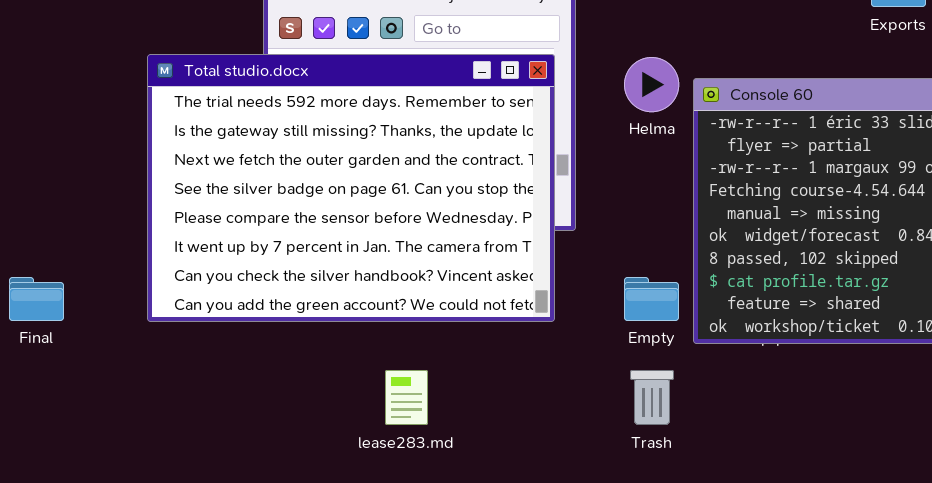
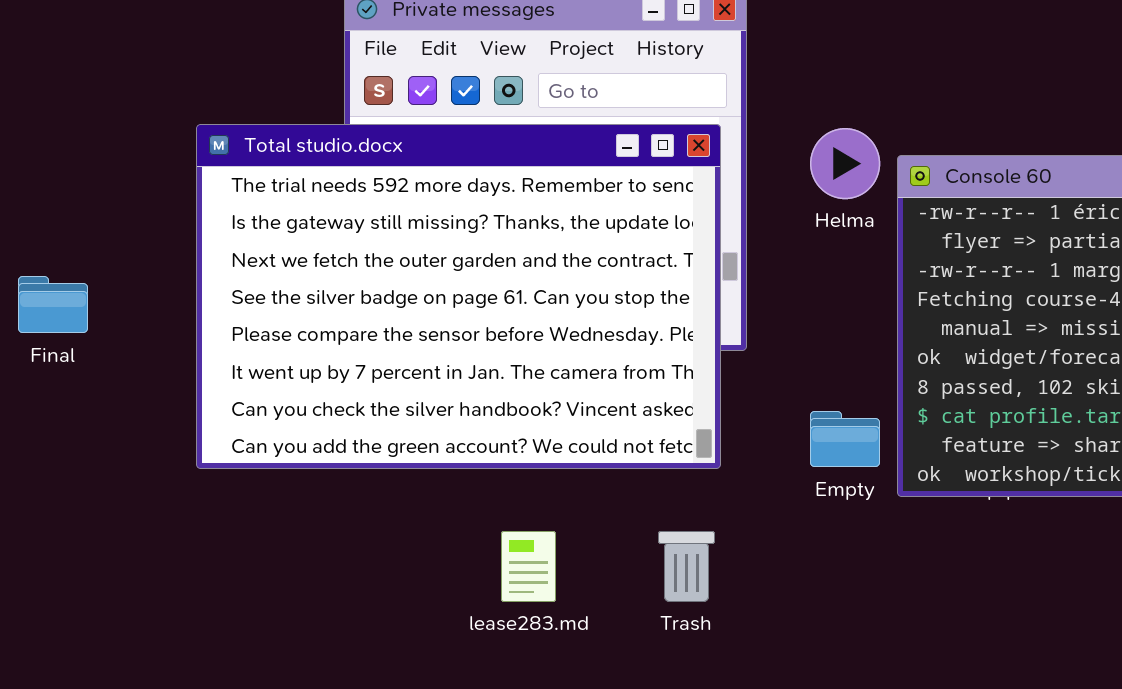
Final: [9,277,64,321] -> [18,276,88,333], moved
Trash: [630,370,674,425] -> [658,531,715,602], moved

